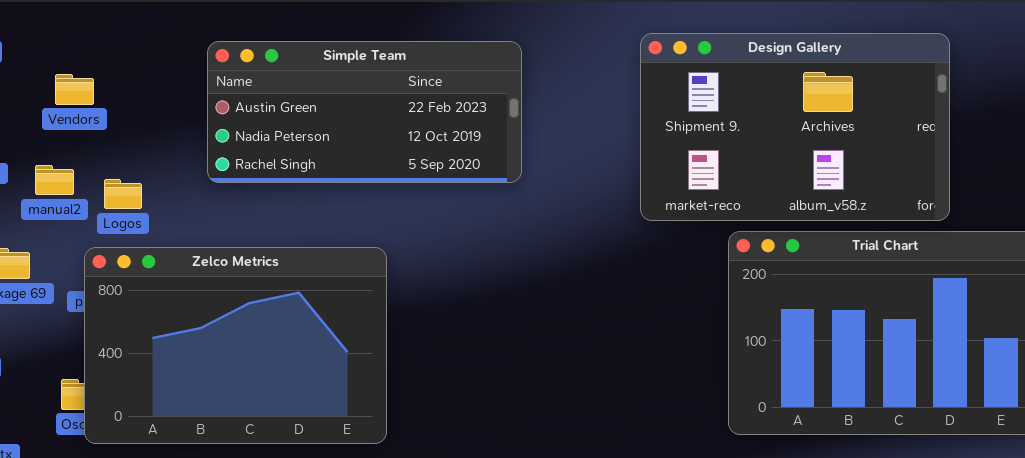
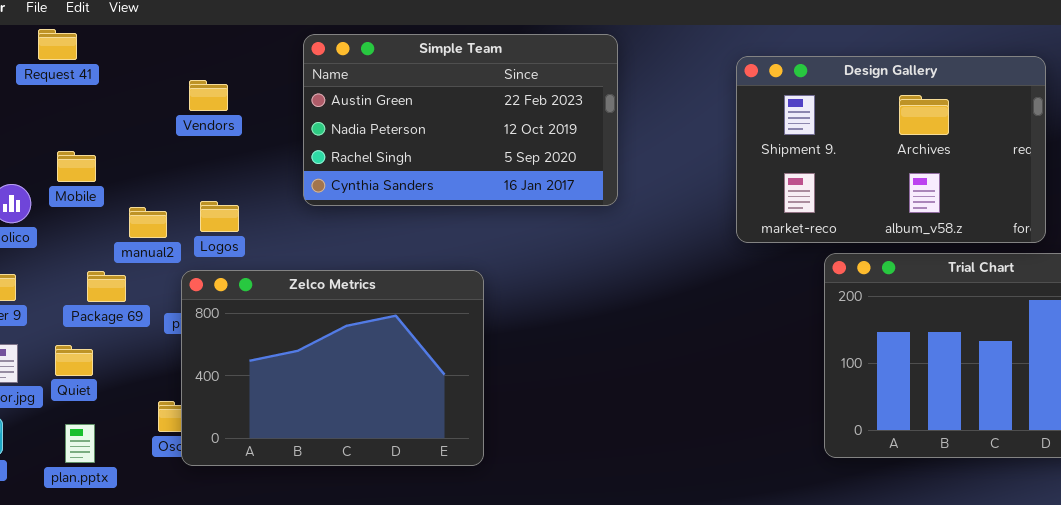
Simple Team: [207,41,522,183] -> [303,34,618,206], resized
Vendors: [55,74,94,105] -> [189,80,228,111], moved
manual2: [35,165,74,195] -> [129,207,167,238], moved

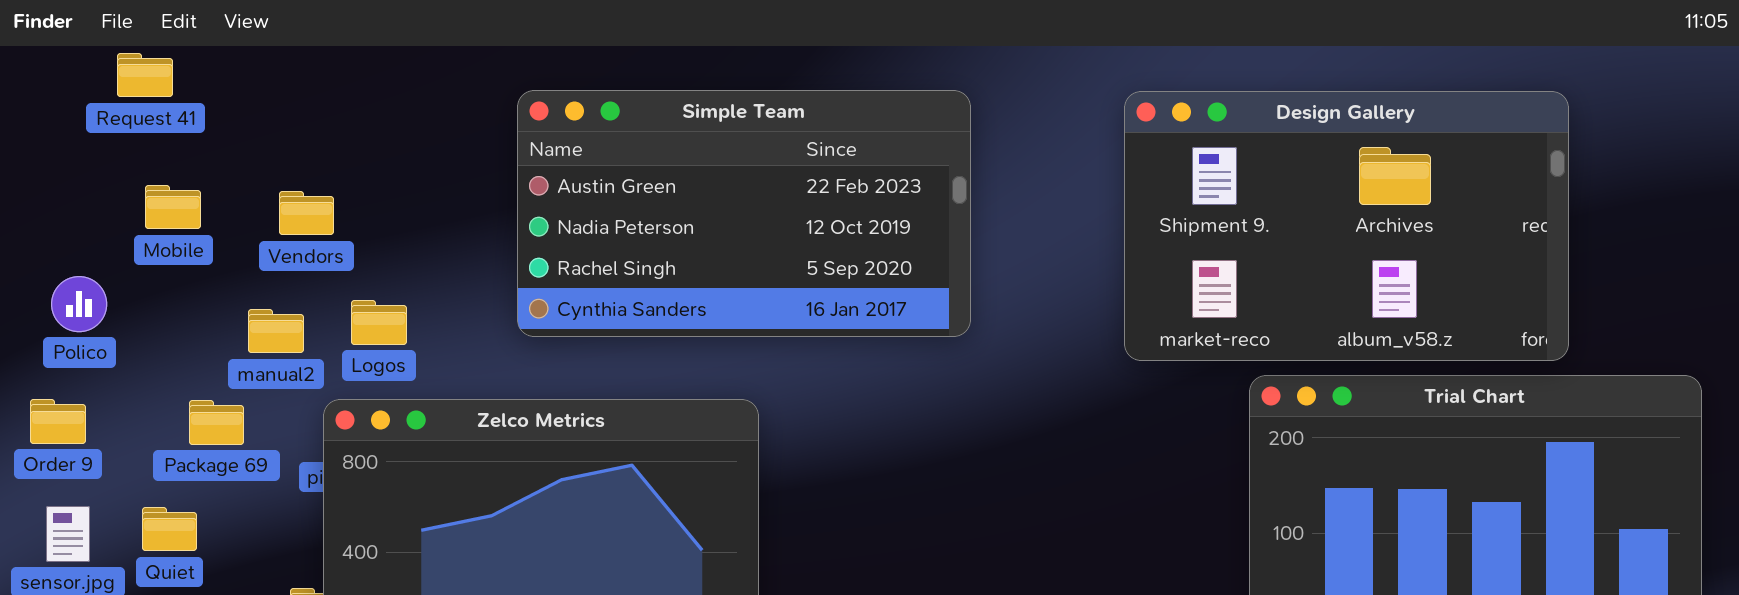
Simple Team: [303,34,618,206] -> [517,90,971,337], moved
Vendors: [189,80,228,111] -> [279,191,334,235], moved
Mobile: [57,151,96,182] -> [145,185,201,229], moved

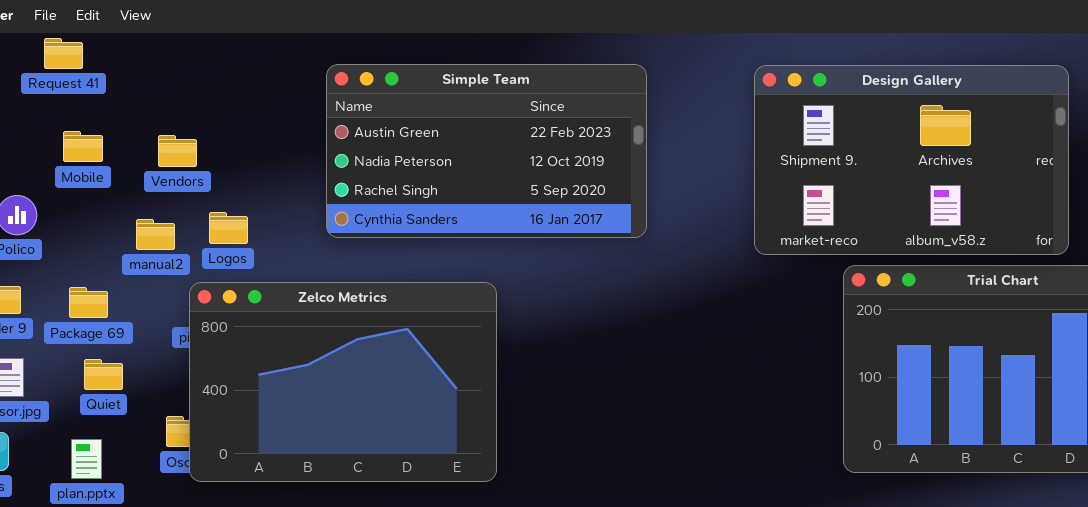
Package 69: [189,400,244,445] -> [69,287,108,318], moved
Quiet: [142,507,197,551] -> [84,359,123,390], moved

